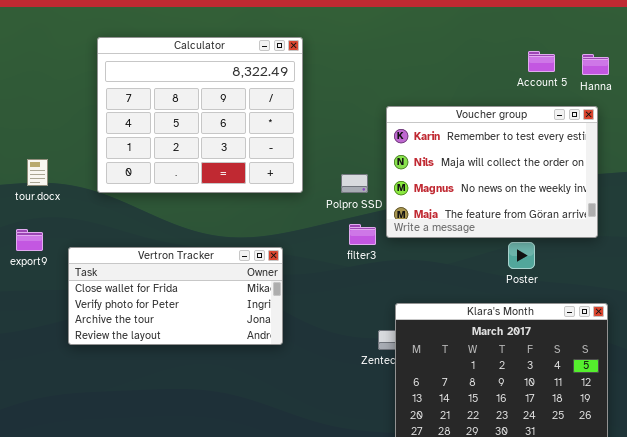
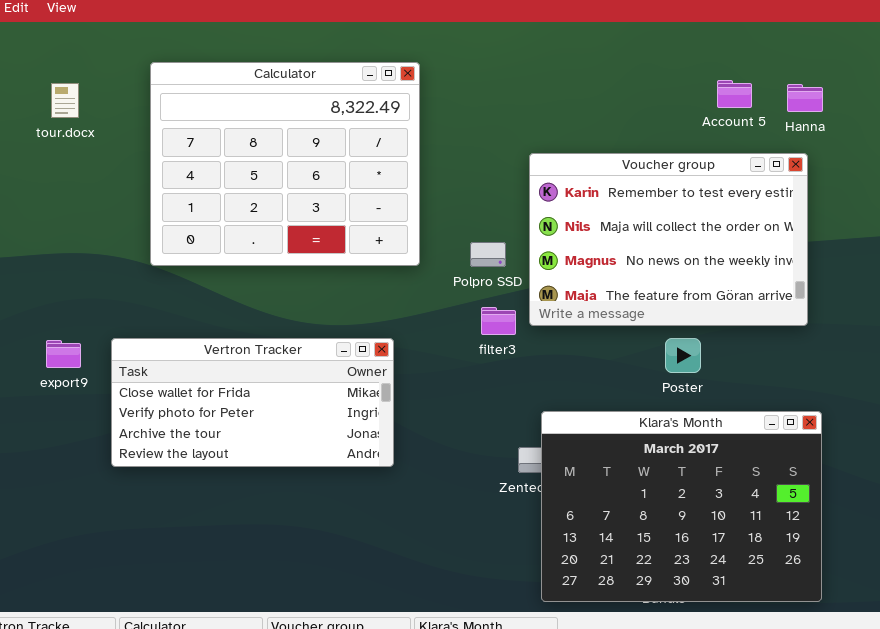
tour.docx: [27,159,48,186] -> [51,83,79,118], moved
export9: [16,229,43,251] -> [46,340,81,368], moved
Poster: [508,242,535,269] -> [665,338,701,373], moved

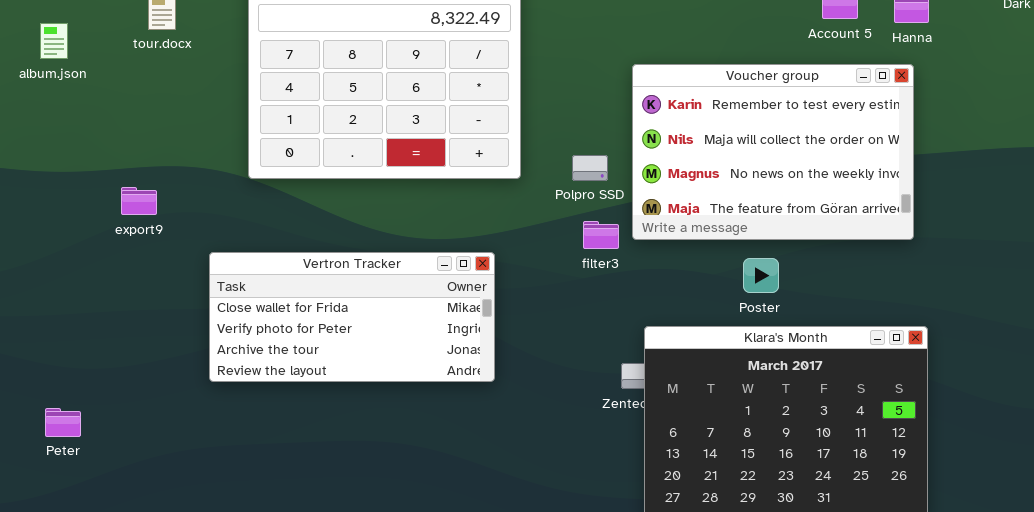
Poster: [665,338,701,373] -> [743,258,779,293], moved
export9: [46,340,81,368] -> [121,187,157,215], moved

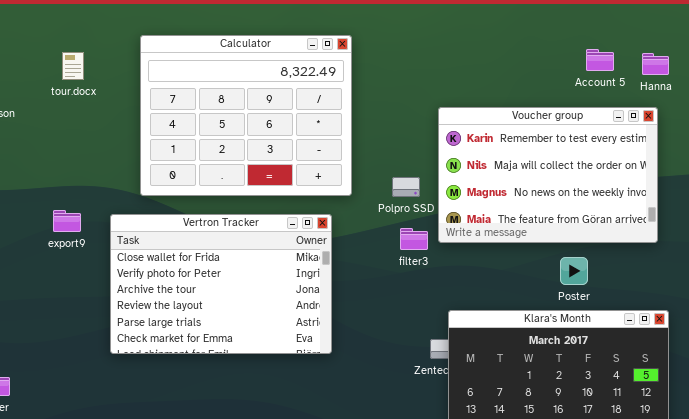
export9: [121,187,157,215] -> [53,210,81,232], moved
Vertron Tracker: [209,252,495,382] -> [110,214,332,354], resized
Poster: [743,258,779,293] -> [560,257,588,285], moved

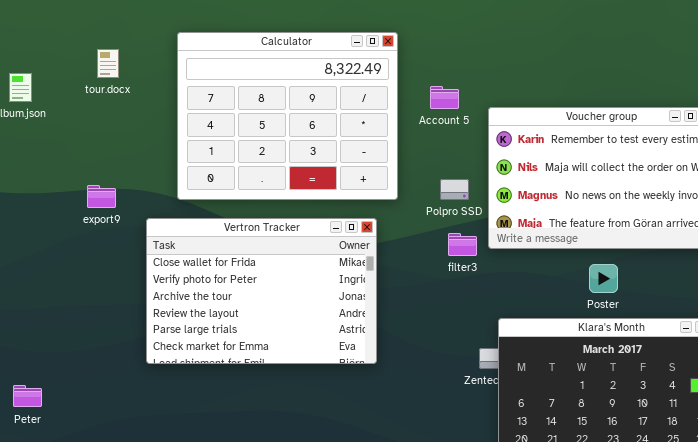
Account 5: [586,49,614,71] -> [430,86,459,109], moved
export9: [53,210,81,232] -> [87,185,116,208], moved
Poster: [560,257,588,285] -> [589,264,618,293], moved

